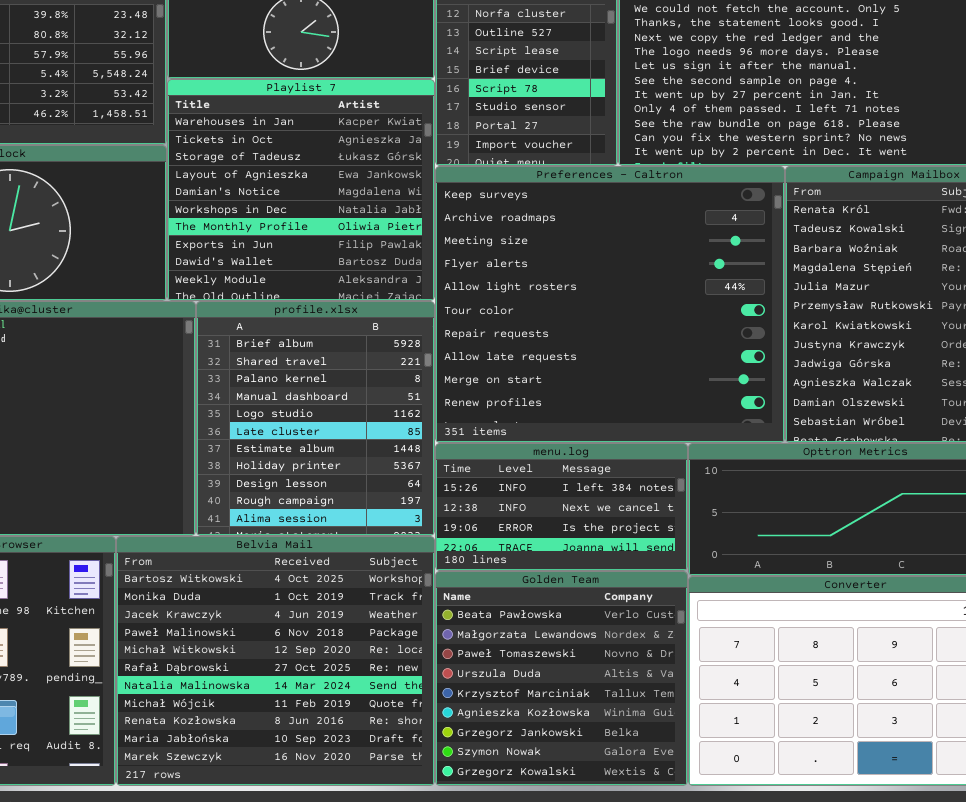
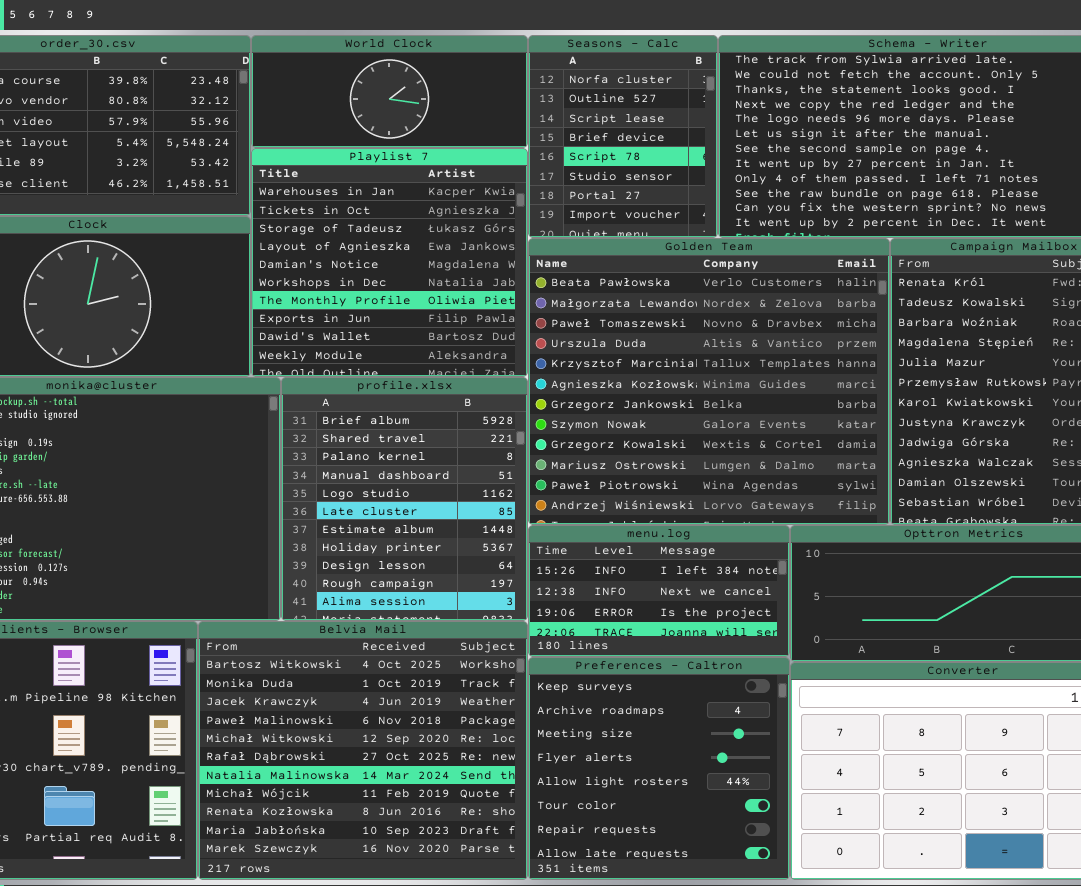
Preferences - Caltron: [435,166,785,443] -> [528,657,790,880], moved, resized
Golden Team: [435,571,688,786] -> [528,238,890,525], moved, resized

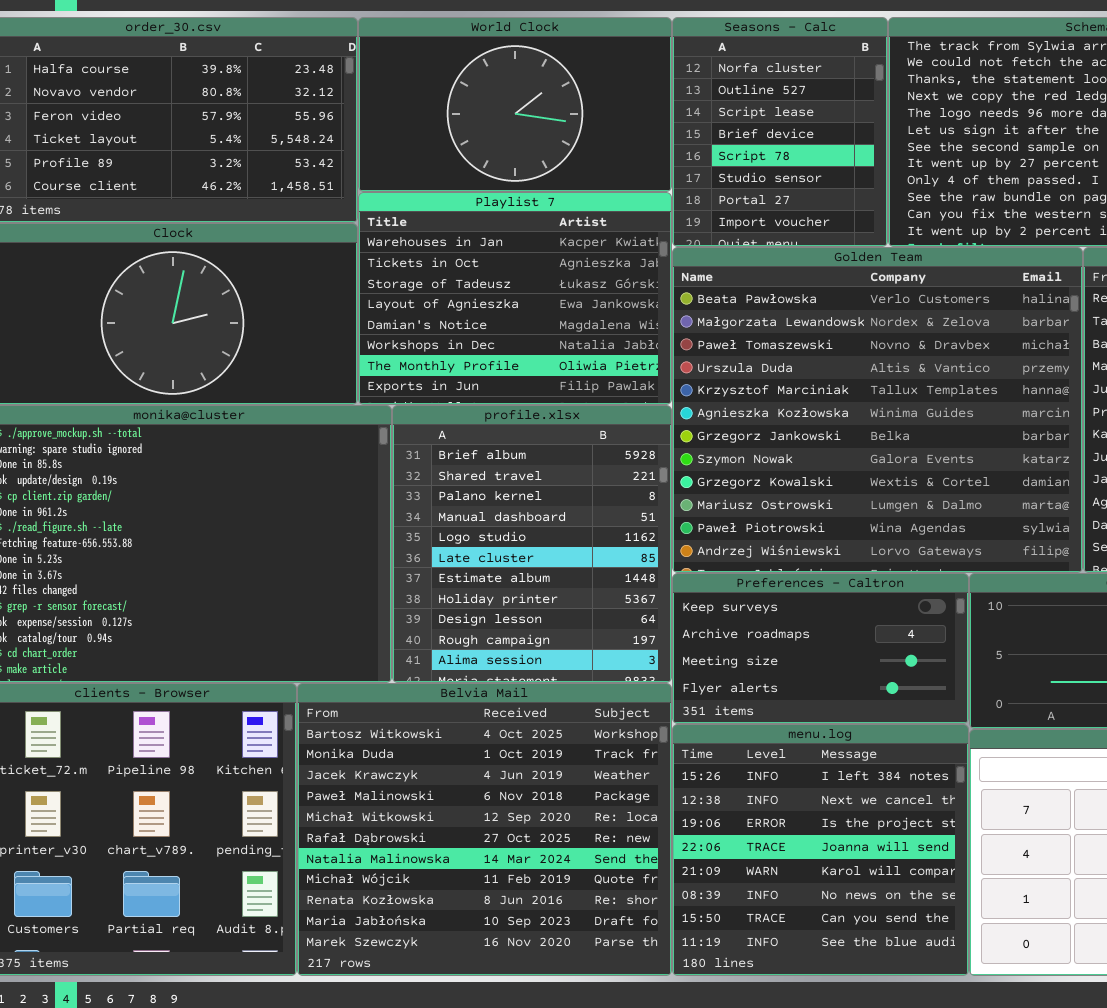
World Clock: [251,35,528,148] -> [358,17,672,192], resized
Playlist 7: [251,148,528,377] -> [358,192,672,405], resized
menu.log: [528,525,790,657] -> [672,724,969,976], moved, resized
Preferences - Caltron: [528,657,790,880] -> [672,573,969,724], moved, resized

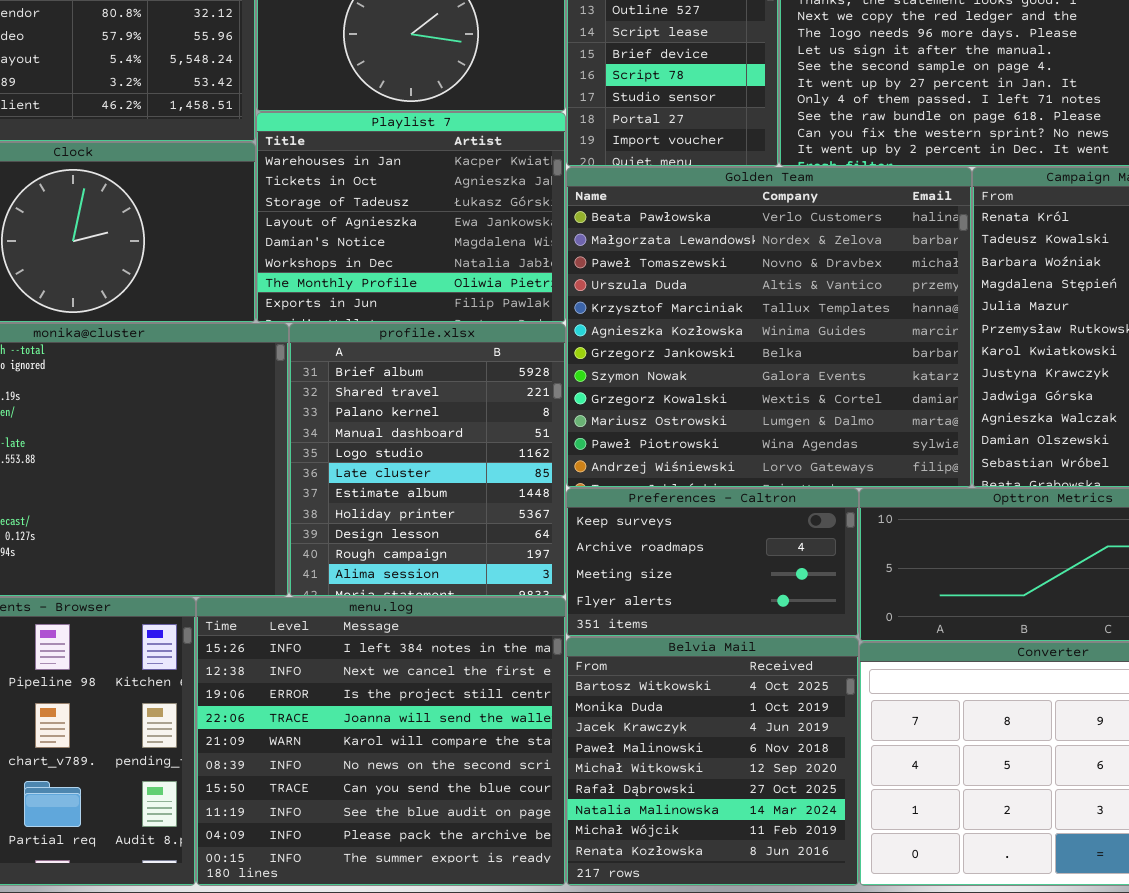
Belvia Mail: [297,683,672,976] -> [566,637,859,886], moved, resized
menu.log: [672,724,969,976] -> [196,597,566,886], moved, resized

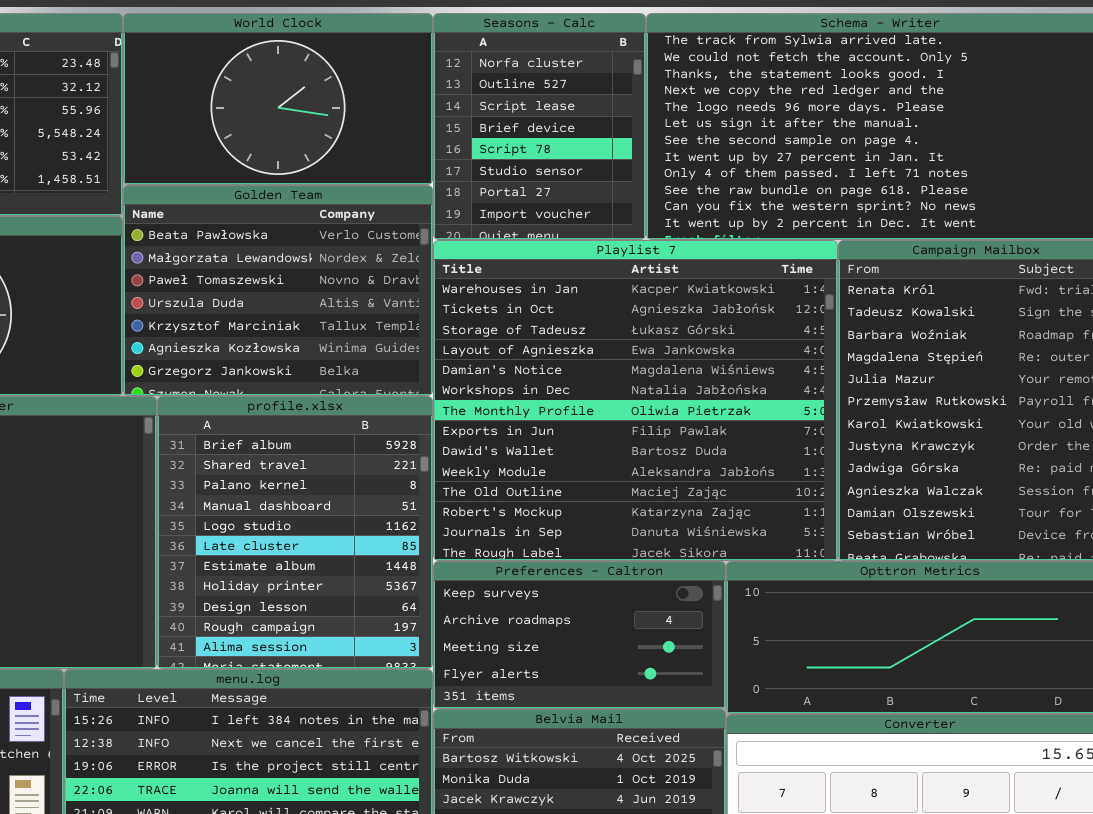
Playlist 7: [256,112,566,323] -> [433,240,838,561], moved, resized
Golden Team: [566,167,972,488] -> [123,185,433,396], moved, resized

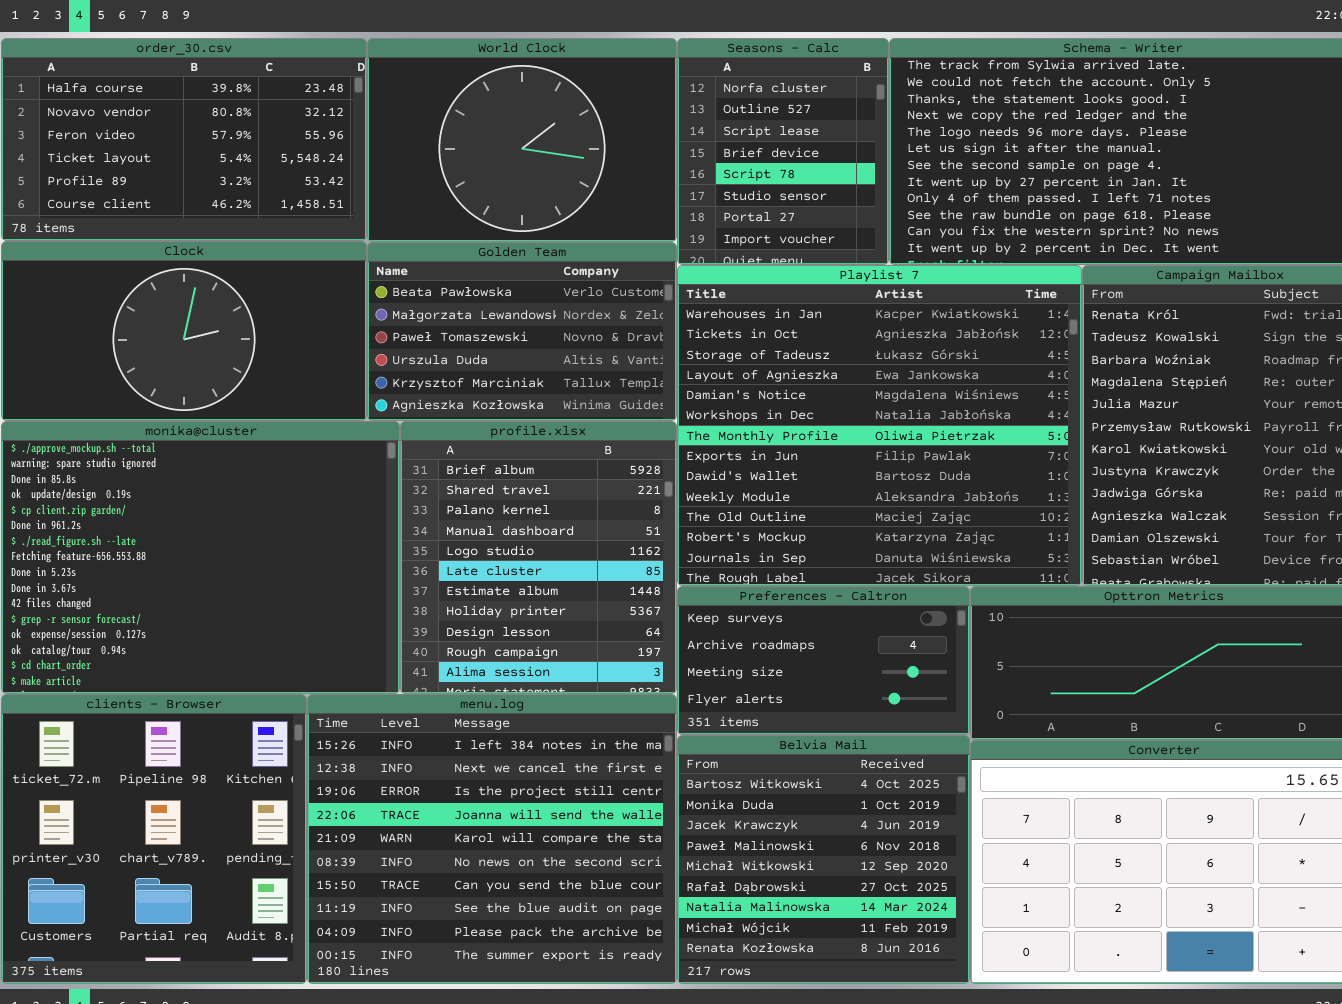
World Clock: [123,13,433,185] -> [367,38,677,242], resized
Golden Team: [123,185,433,396] -> [367,242,677,421], resized

